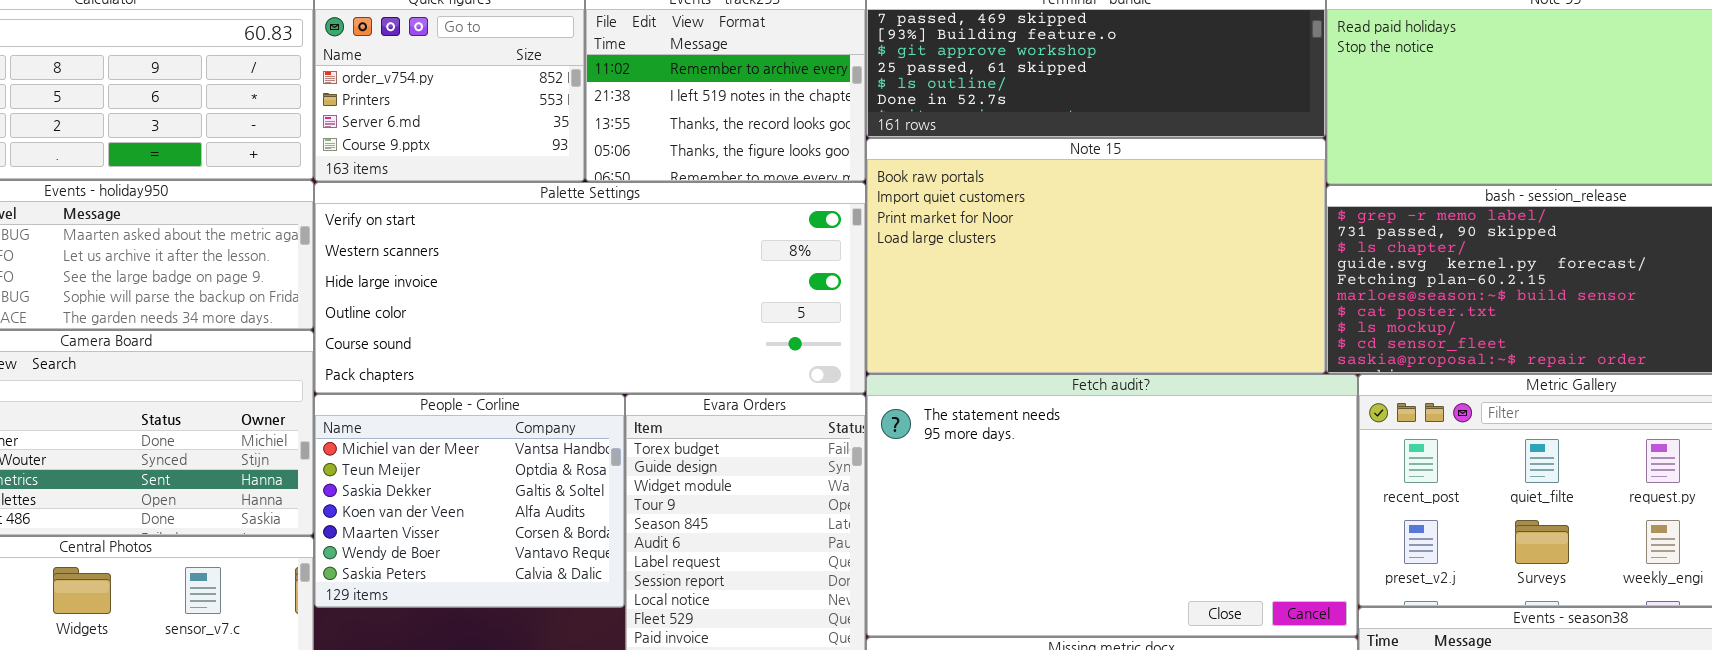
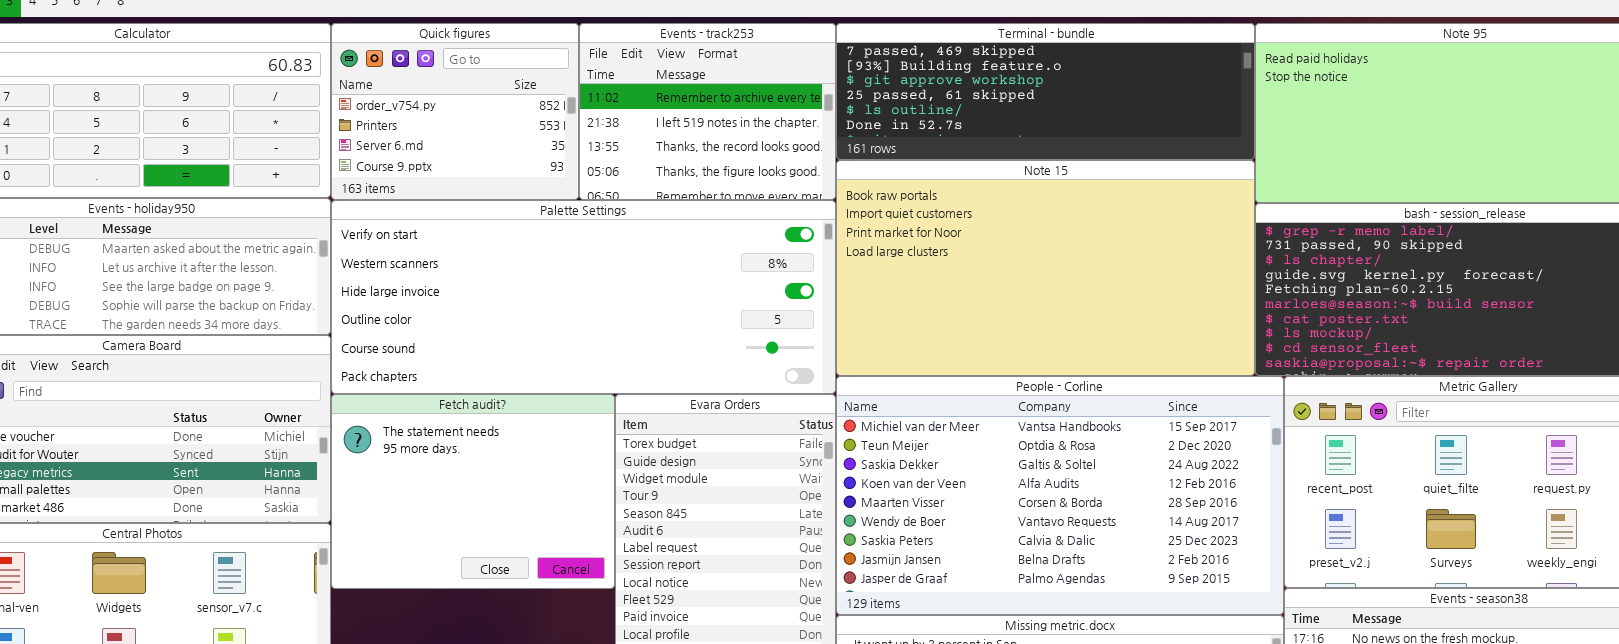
Fetch audit?: [866,374,1358,637] -> [331,394,615,589], moved, resized
People - Corline: [314,394,625,608] -> [836,376,1284,615], moved, resized

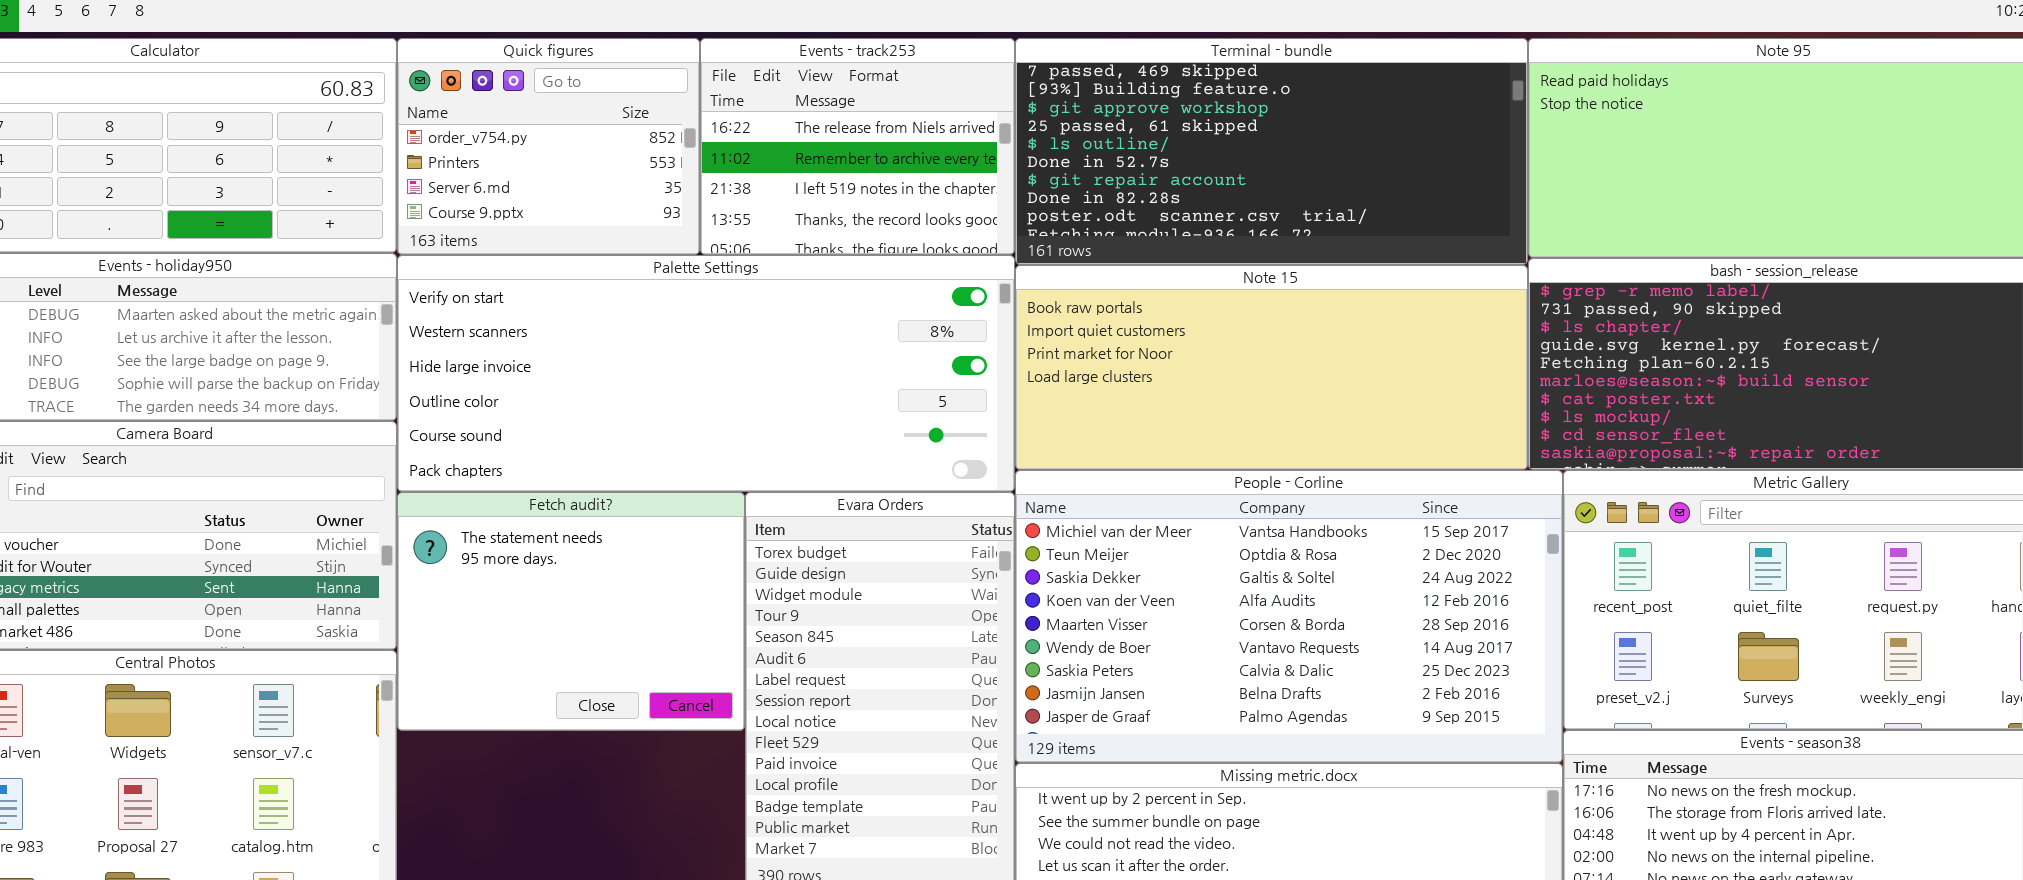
Events - track253: [579,23,836,200] -> [700,38,1015,255], scrolled up 1 row
Terminal - bundle: [836,23,1255,160] -> [1015,38,1528,265], resized
Note 15: [836,160,1255,376] -> [1015,265,1528,470], resized

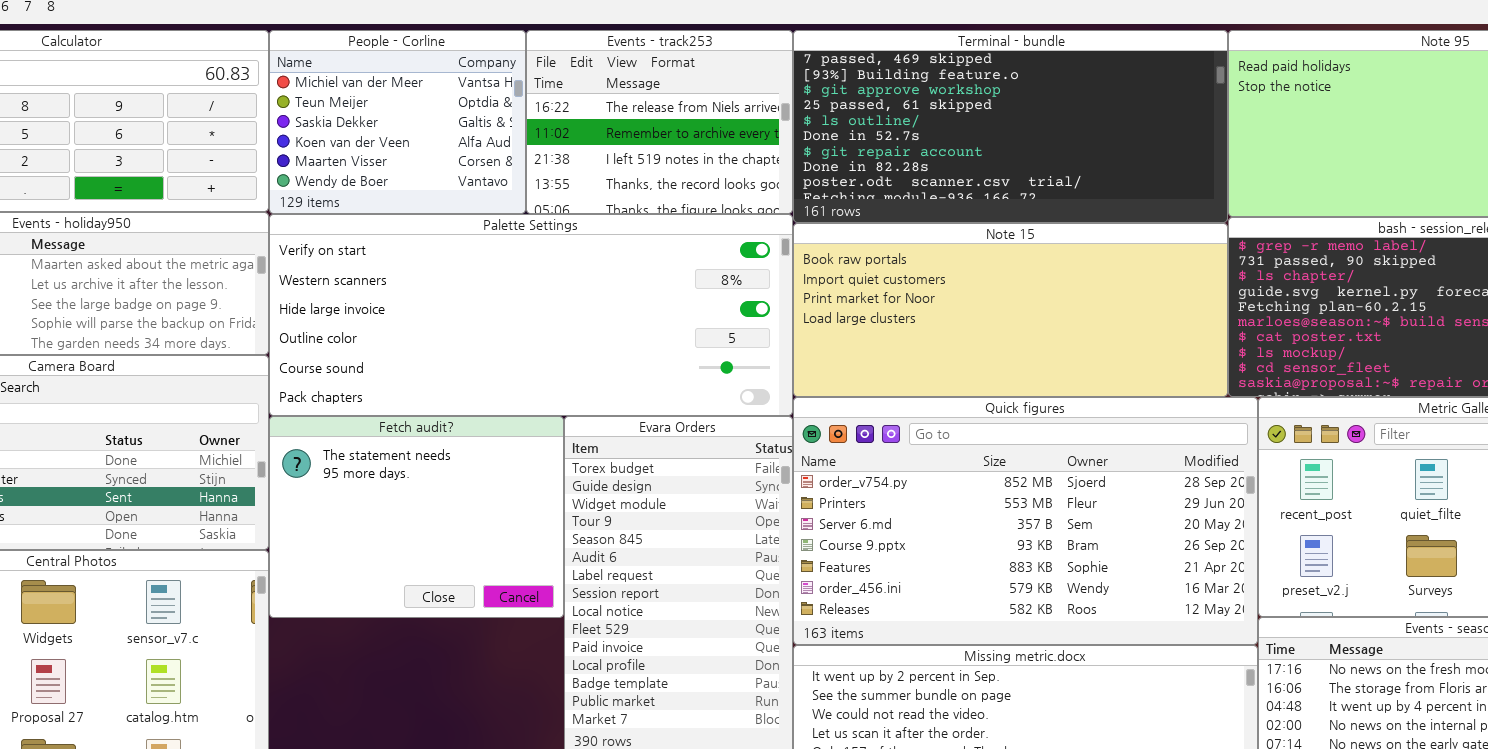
Quick figures: [397,38,700,255] -> [793,397,1258,645], moved, resized
People - Corline: [1015,470,1563,763] -> [269,30,526,214], moved, resized

